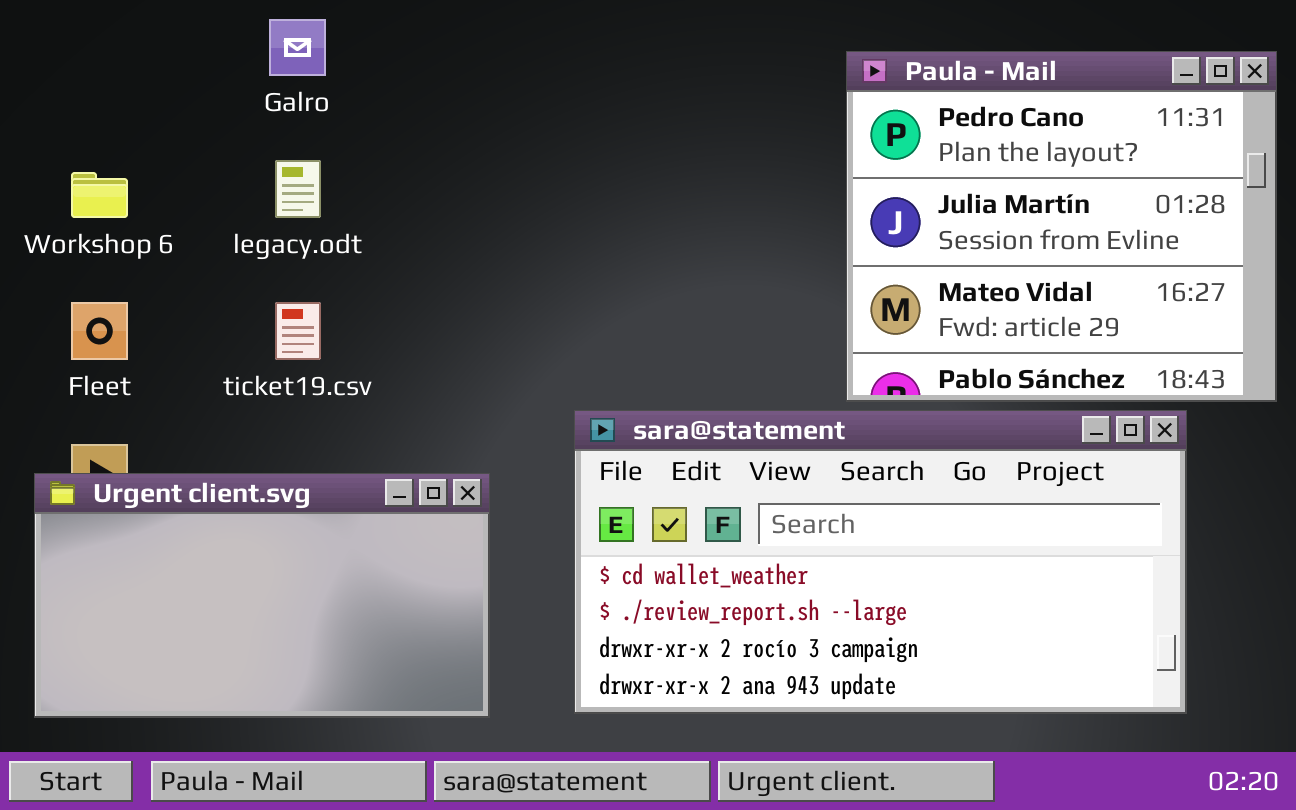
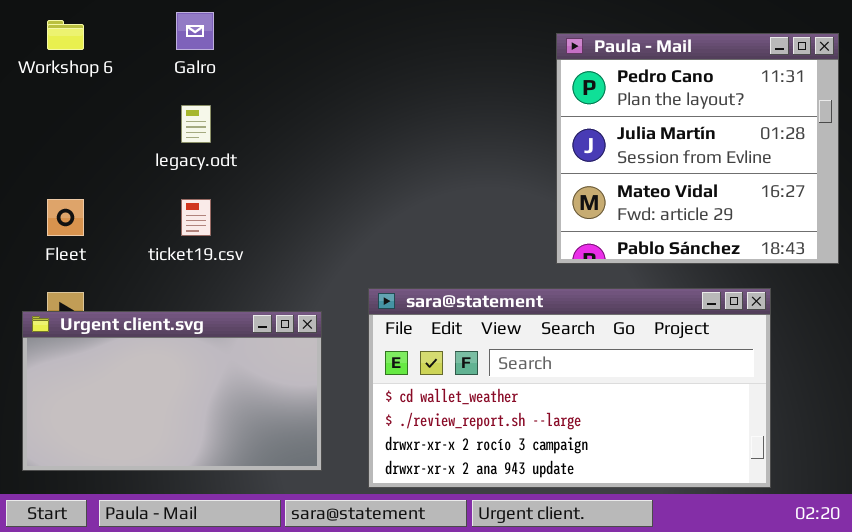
Workshop 6: [71,172,128,218] -> [47,20,84,50], moved
sara@statement: [574,410,1187,714] -> [368,288,771,488], moved

